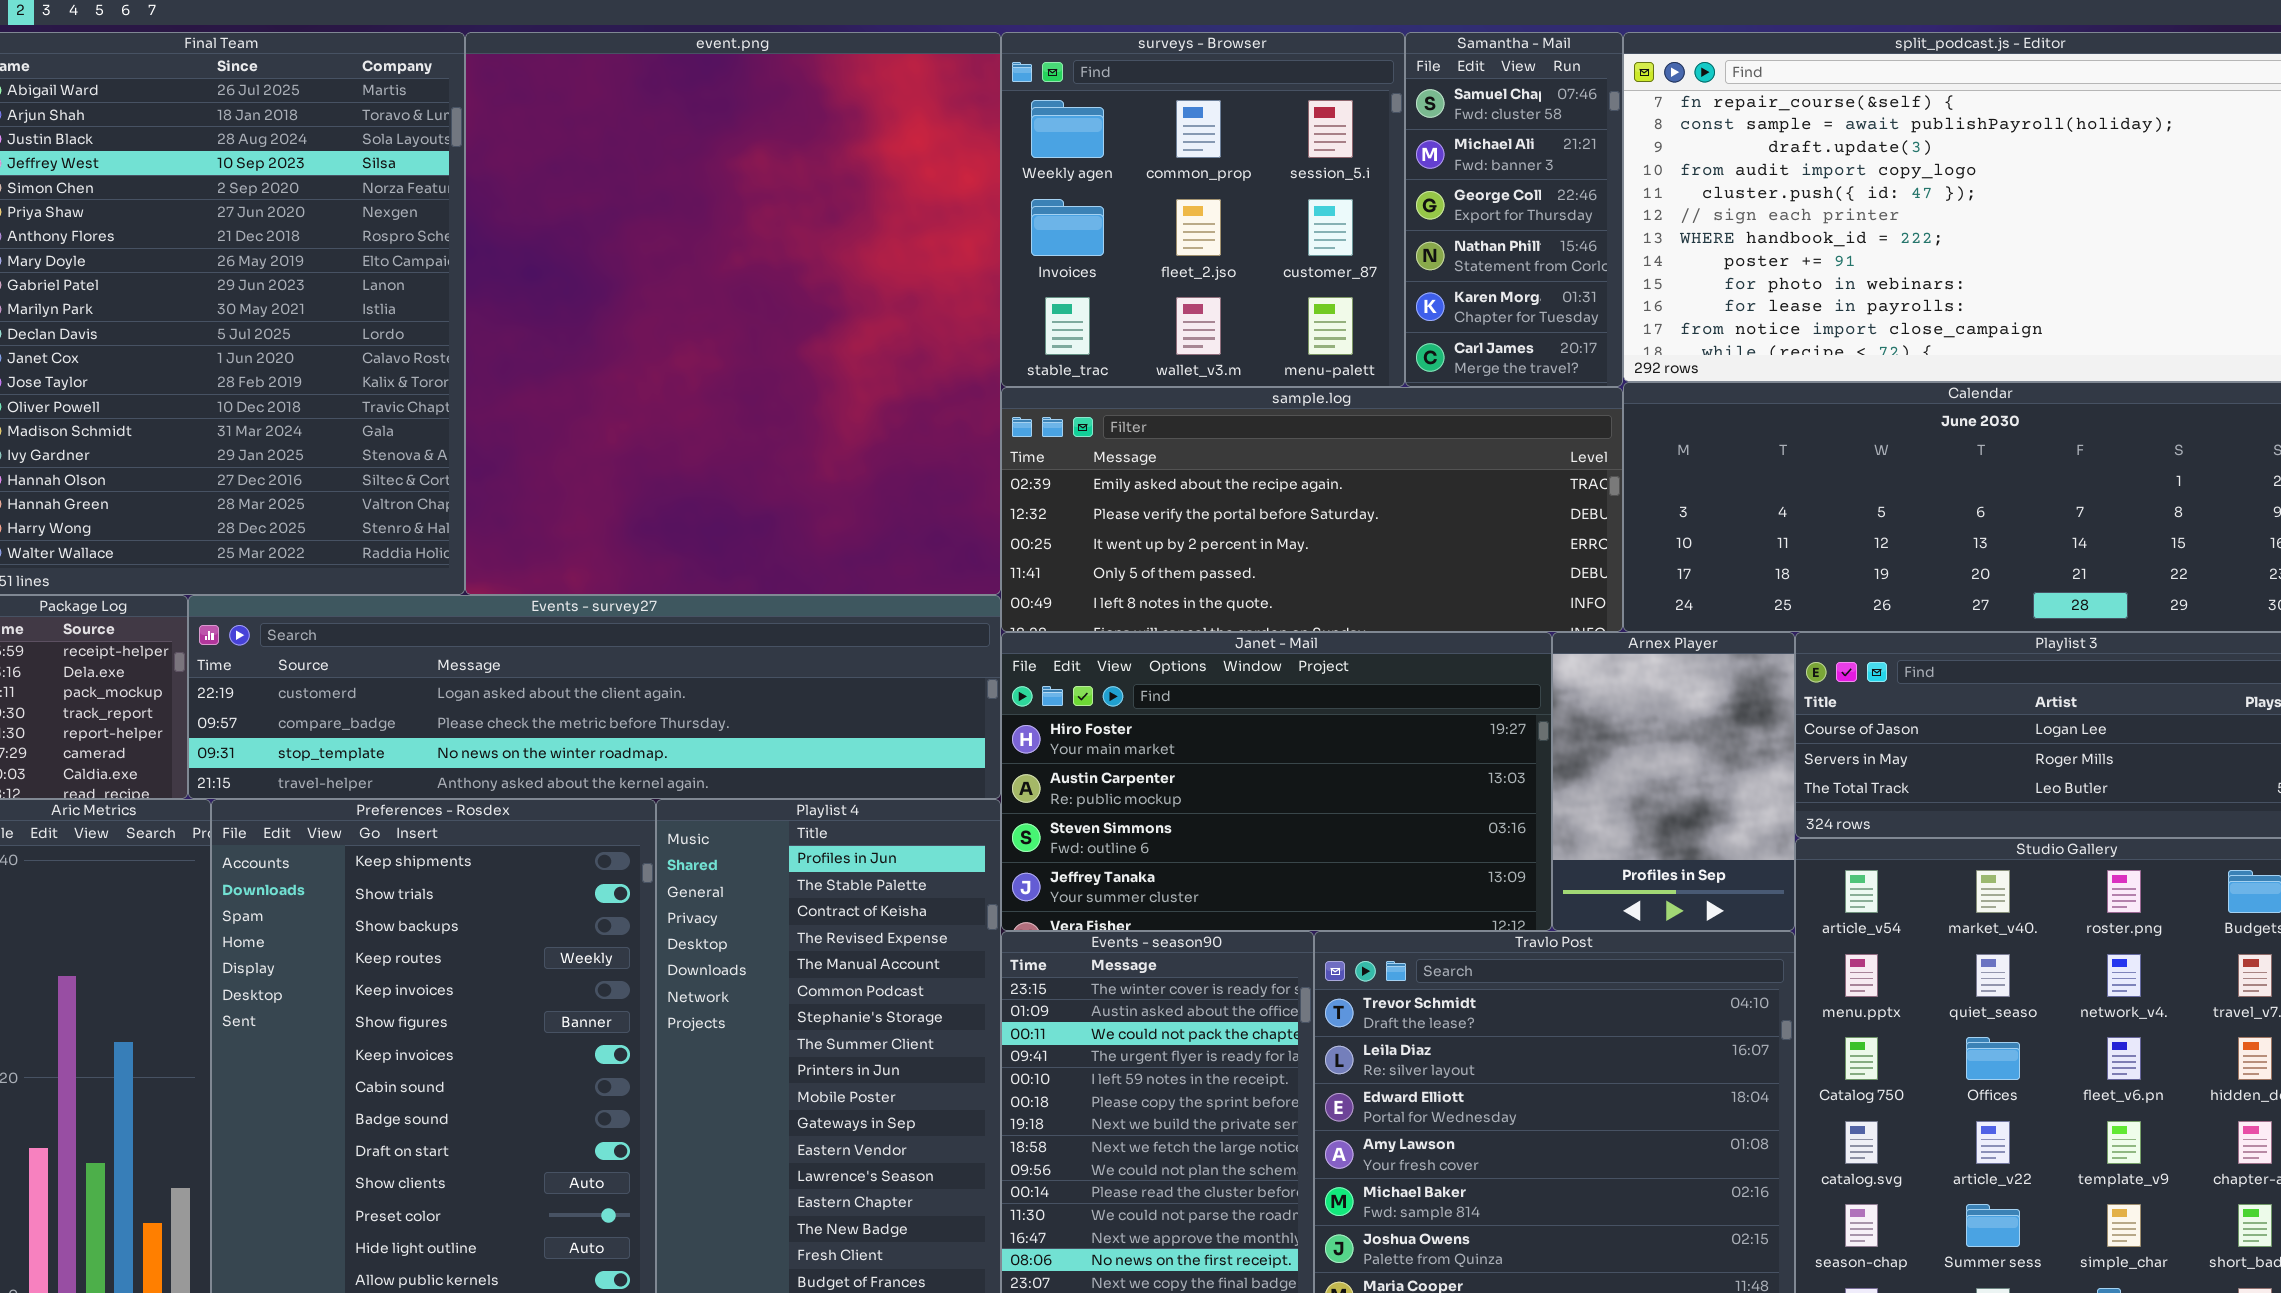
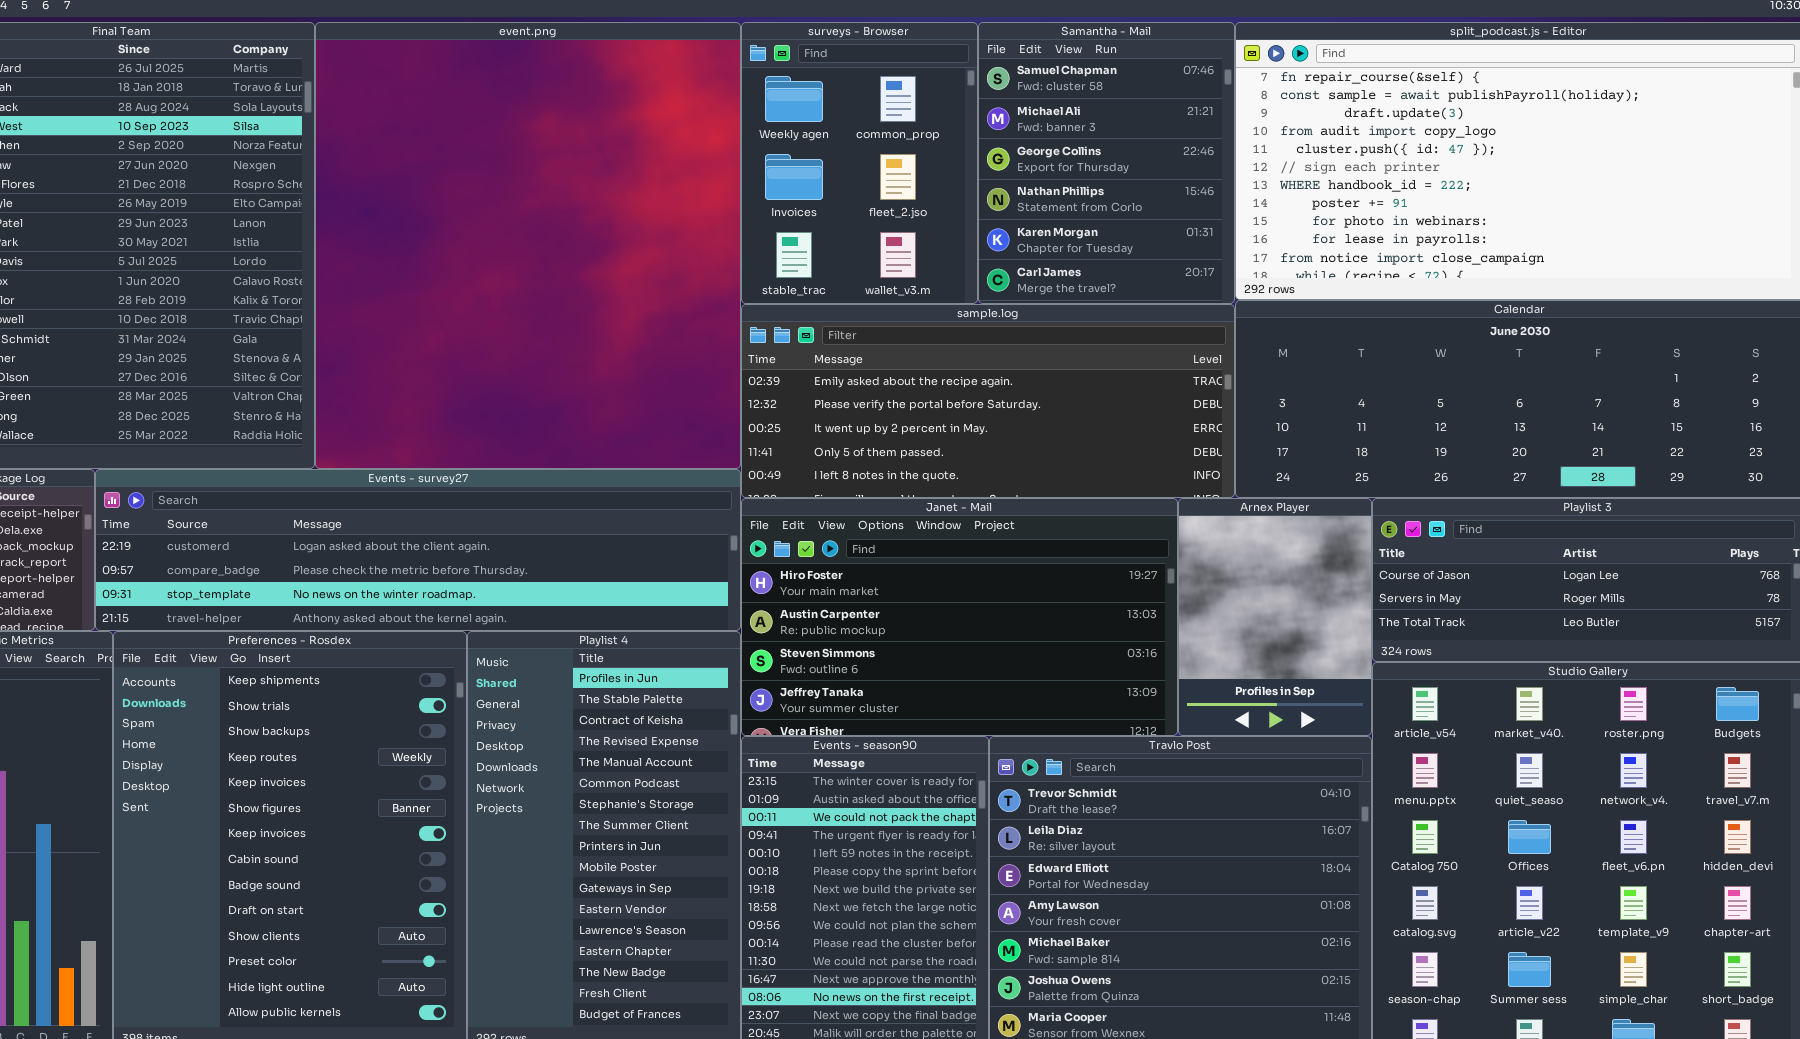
surveys - Browser: [1001,32,1405,387] -> [741,22,978,304], resized
Samantha - Mail: [1405,32,1623,387] -> [978,22,1235,304], resized

